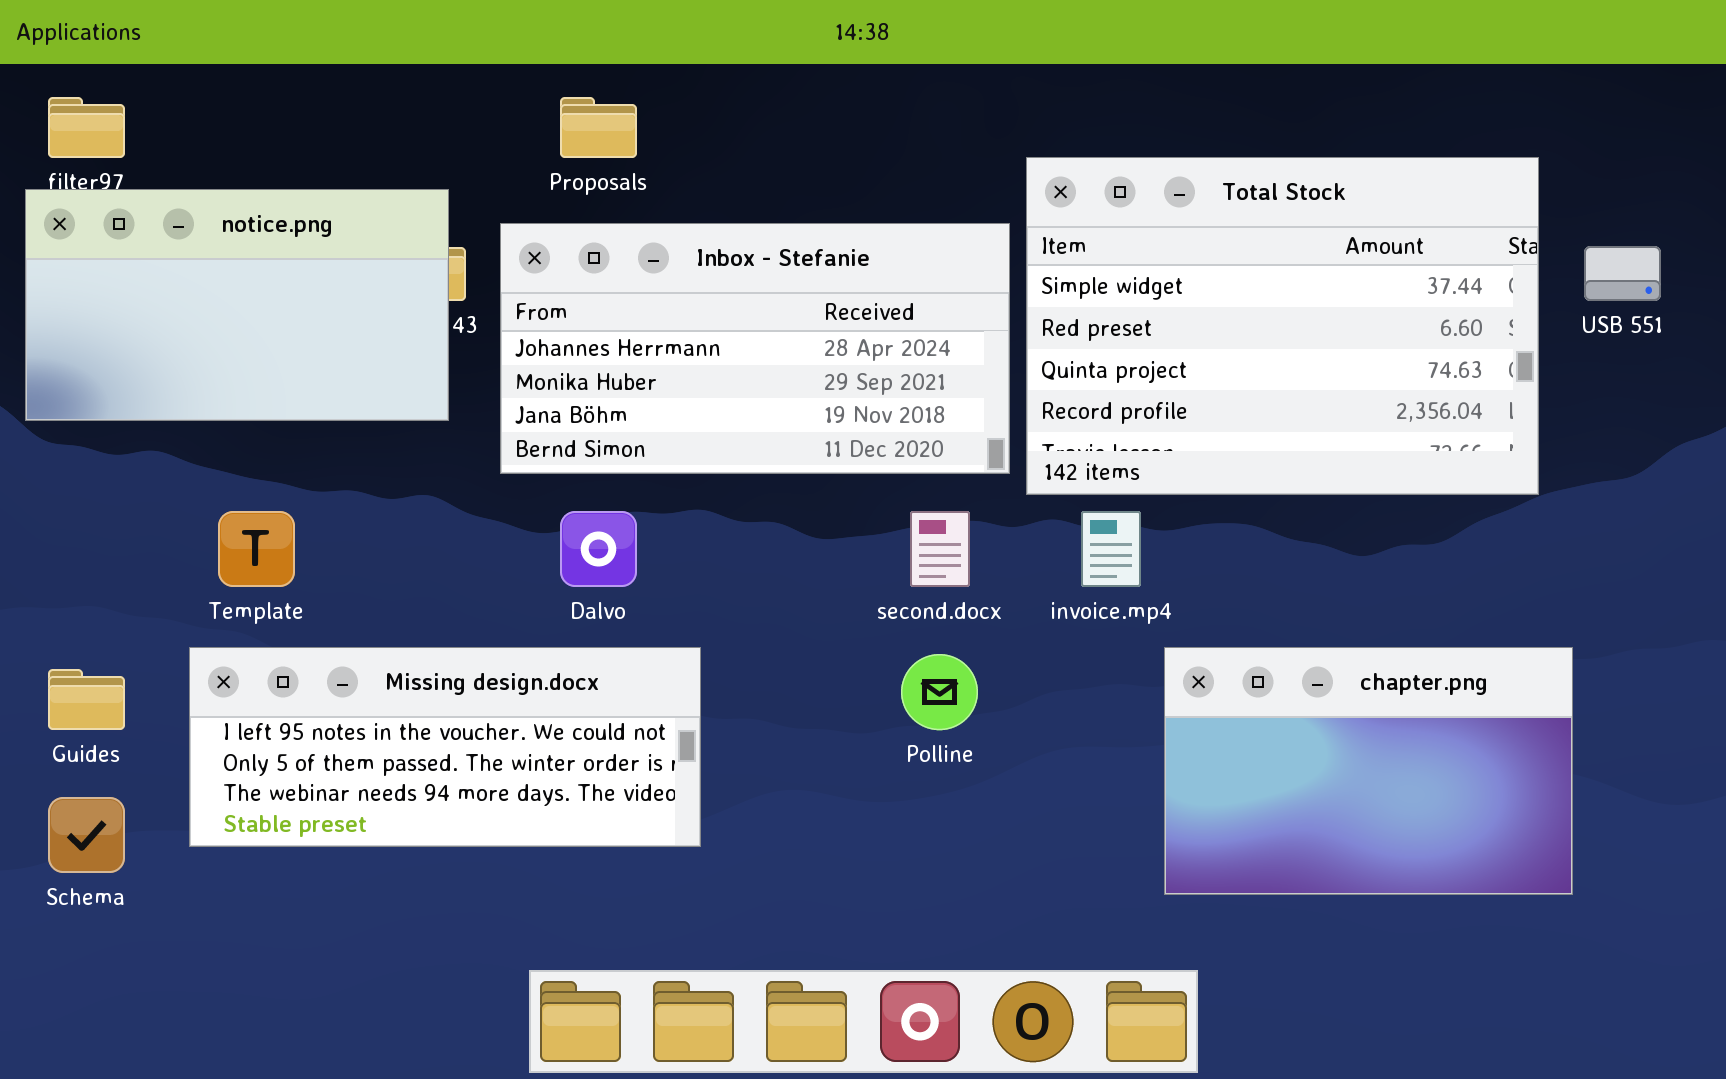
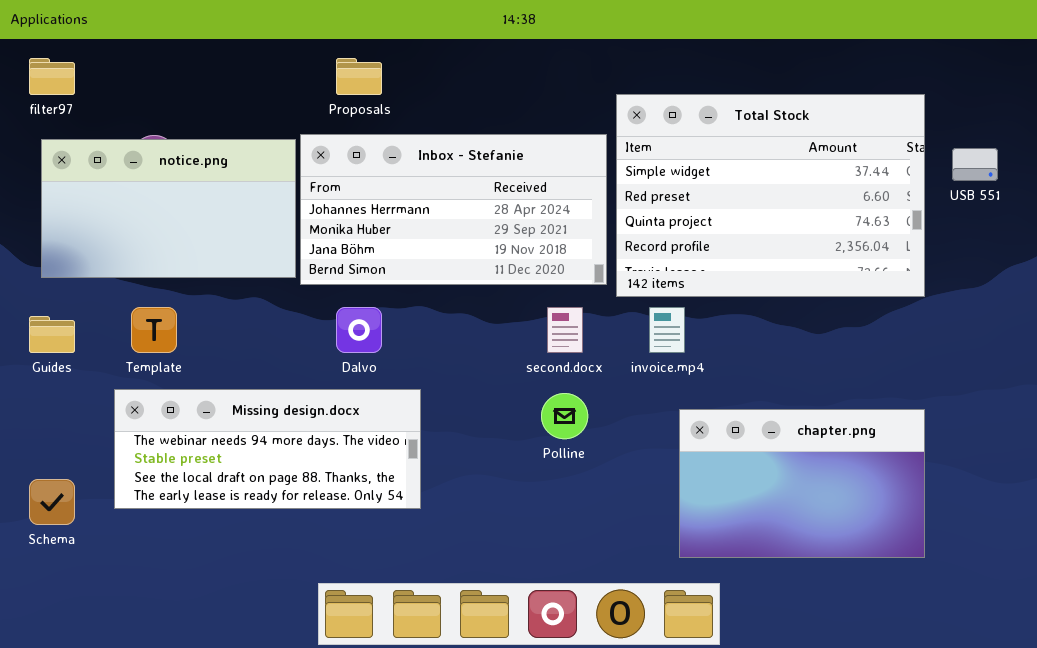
notice.png: [25,189,449,421] -> [41,139,296,278], moved
Missing design.docx: [189,647,701,847] -> [114,389,421,509], scrolled down 2 rows
chapter.png: [1164,647,1573,895] -> [679,409,925,558], moved
Guides: [48,669,125,730] -> [29,316,75,353], moved

